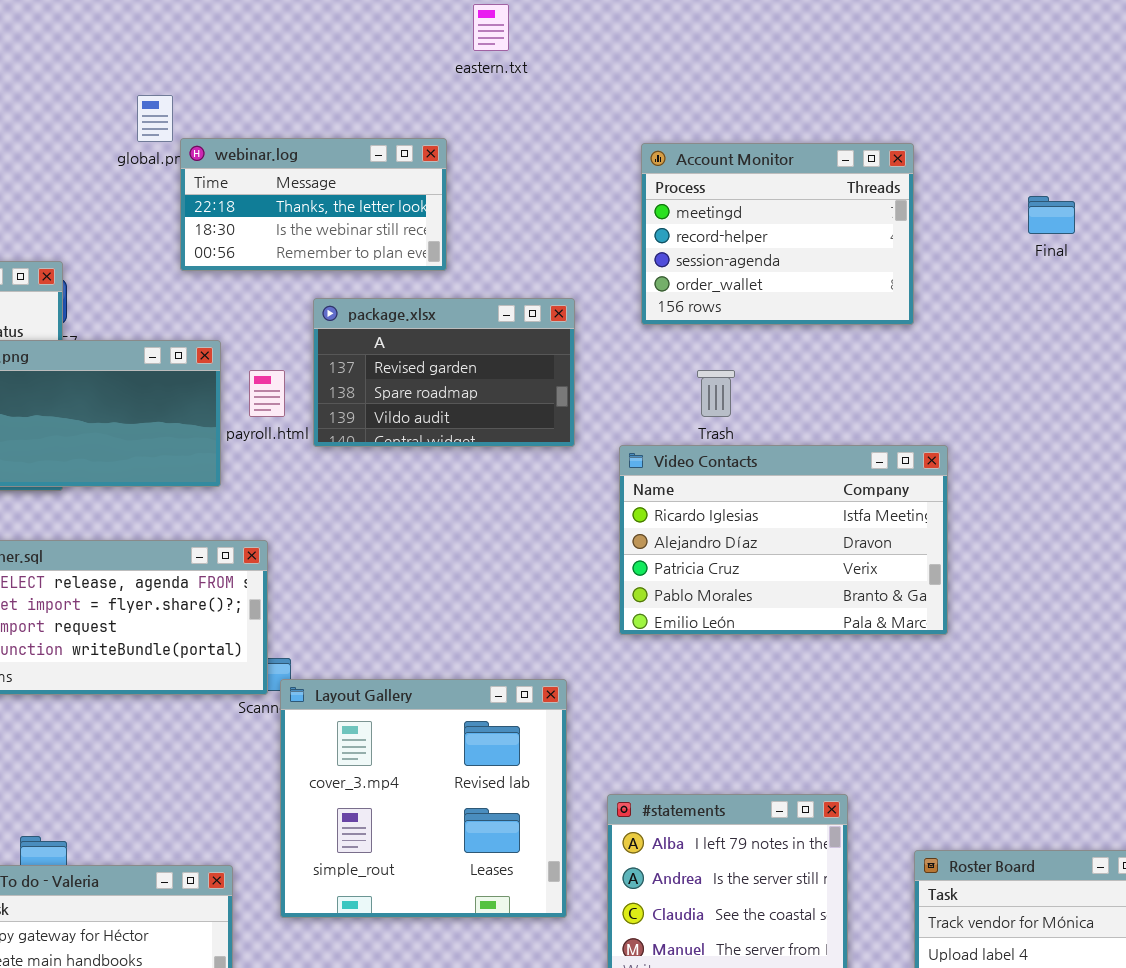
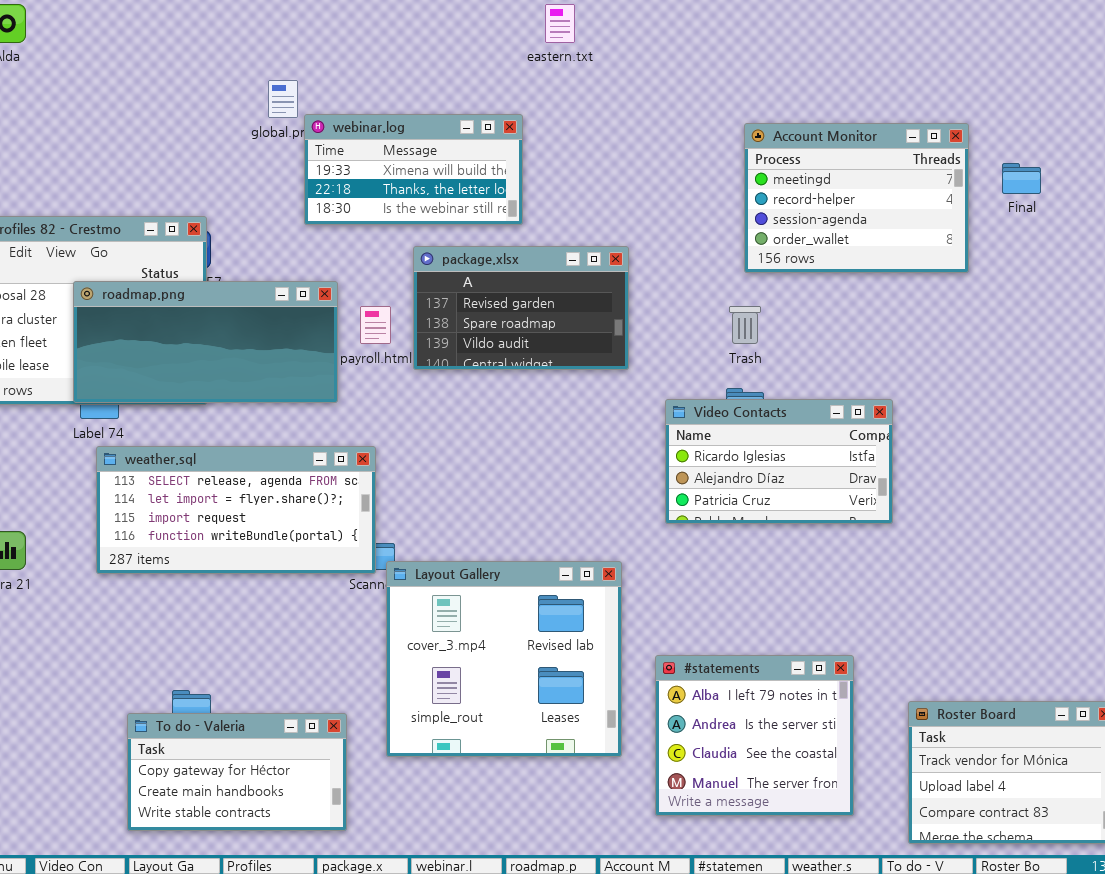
webinar.log: [180,138,447,271] -> [304,114,523,225], scrolled up 1 row
Account Monitor: [641,143,914,325] -> [744,123,969,273], moved
Video Contacts: [619,445,948,635] -> [665,399,893,524], resized

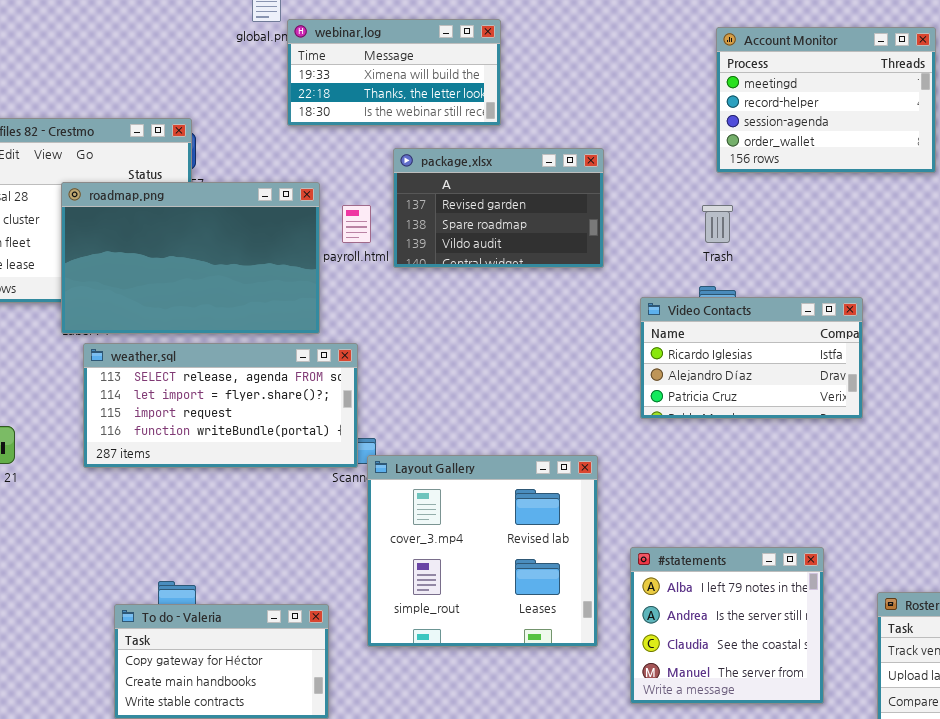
roadmap.png: [73,281,338,403] -> [61,182,320,334], resized

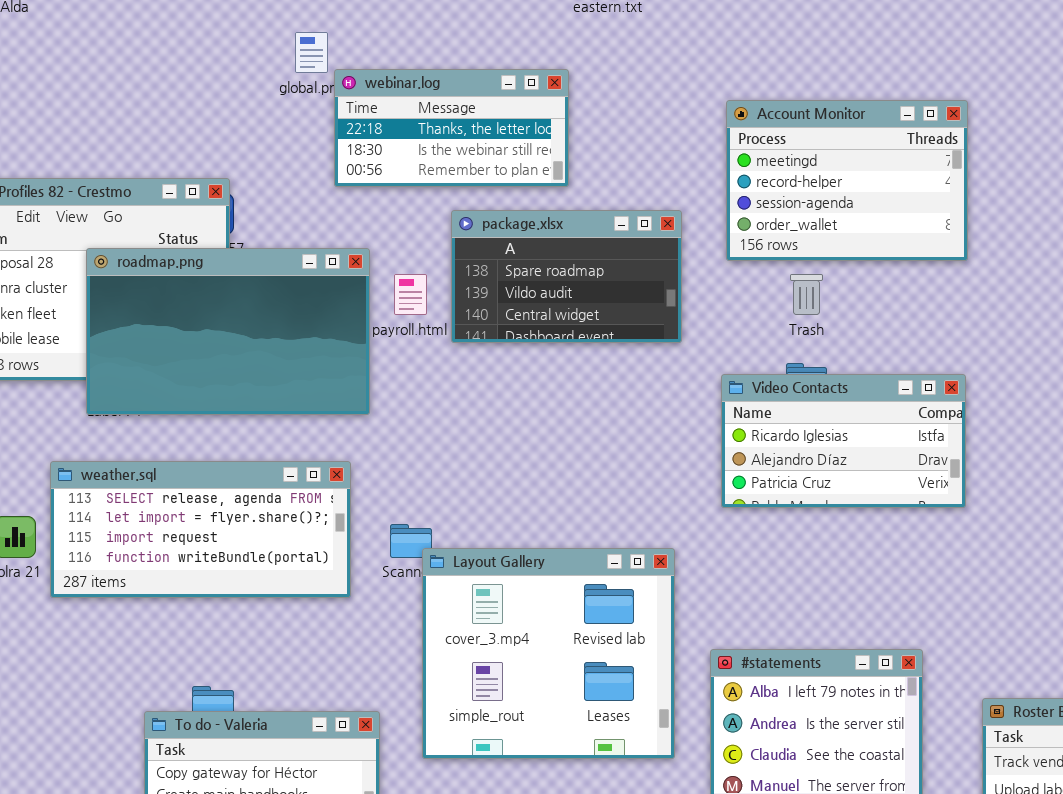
webinar.log: [287,19,501,126] -> [334,69,569,187], scrolled down 1 row
Account Monitor: [716,27,936,173] -> [726,100,968,261], moved
package.xlsx: [393,148,604,268] -> [451,210,682,343], scrolled down 1 row
weather.sql: [83,343,358,468] -> [50,461,351,598], moved

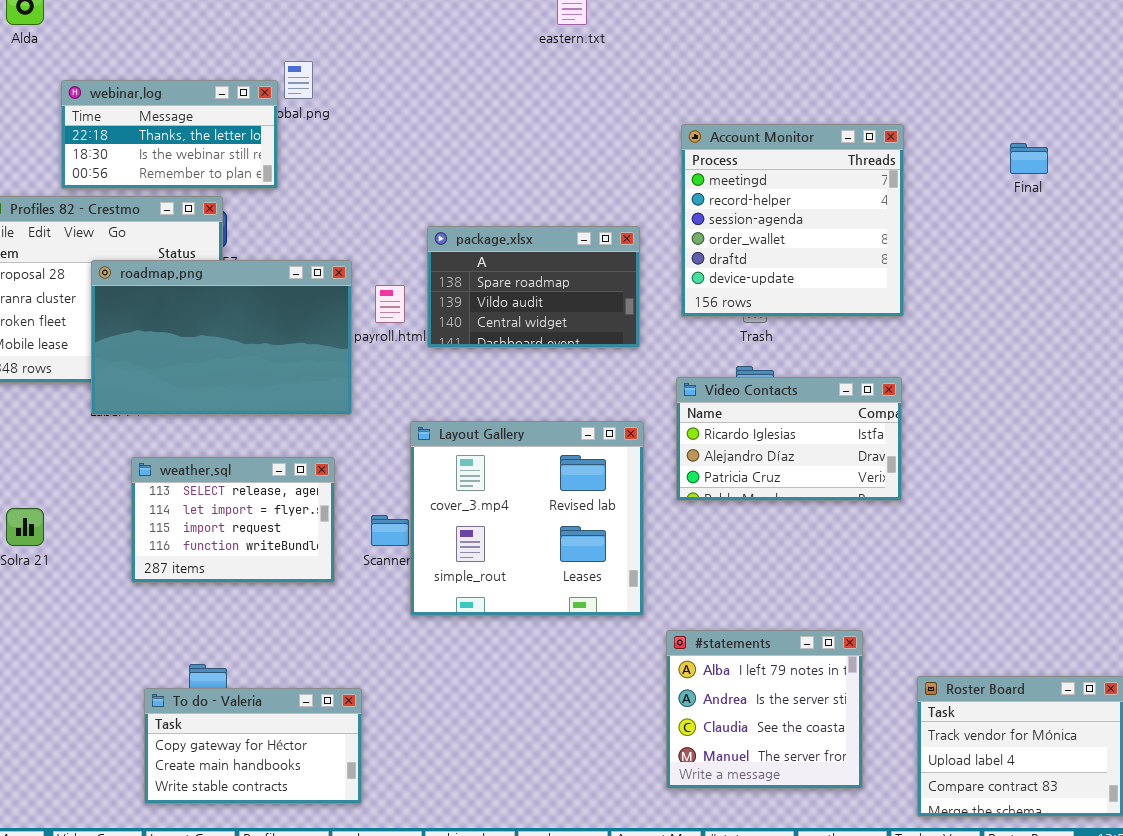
webinar.log: [334,69,569,187] -> [61,80,278,189], moved
Account Monitor: [726,100,968,261] -> [681,124,904,317], resized
weather.sql: [50,461,351,598] -> [131,457,335,583], resized
Layout Gallery: [422,548,675,759] -> [410,421,644,616], moved

